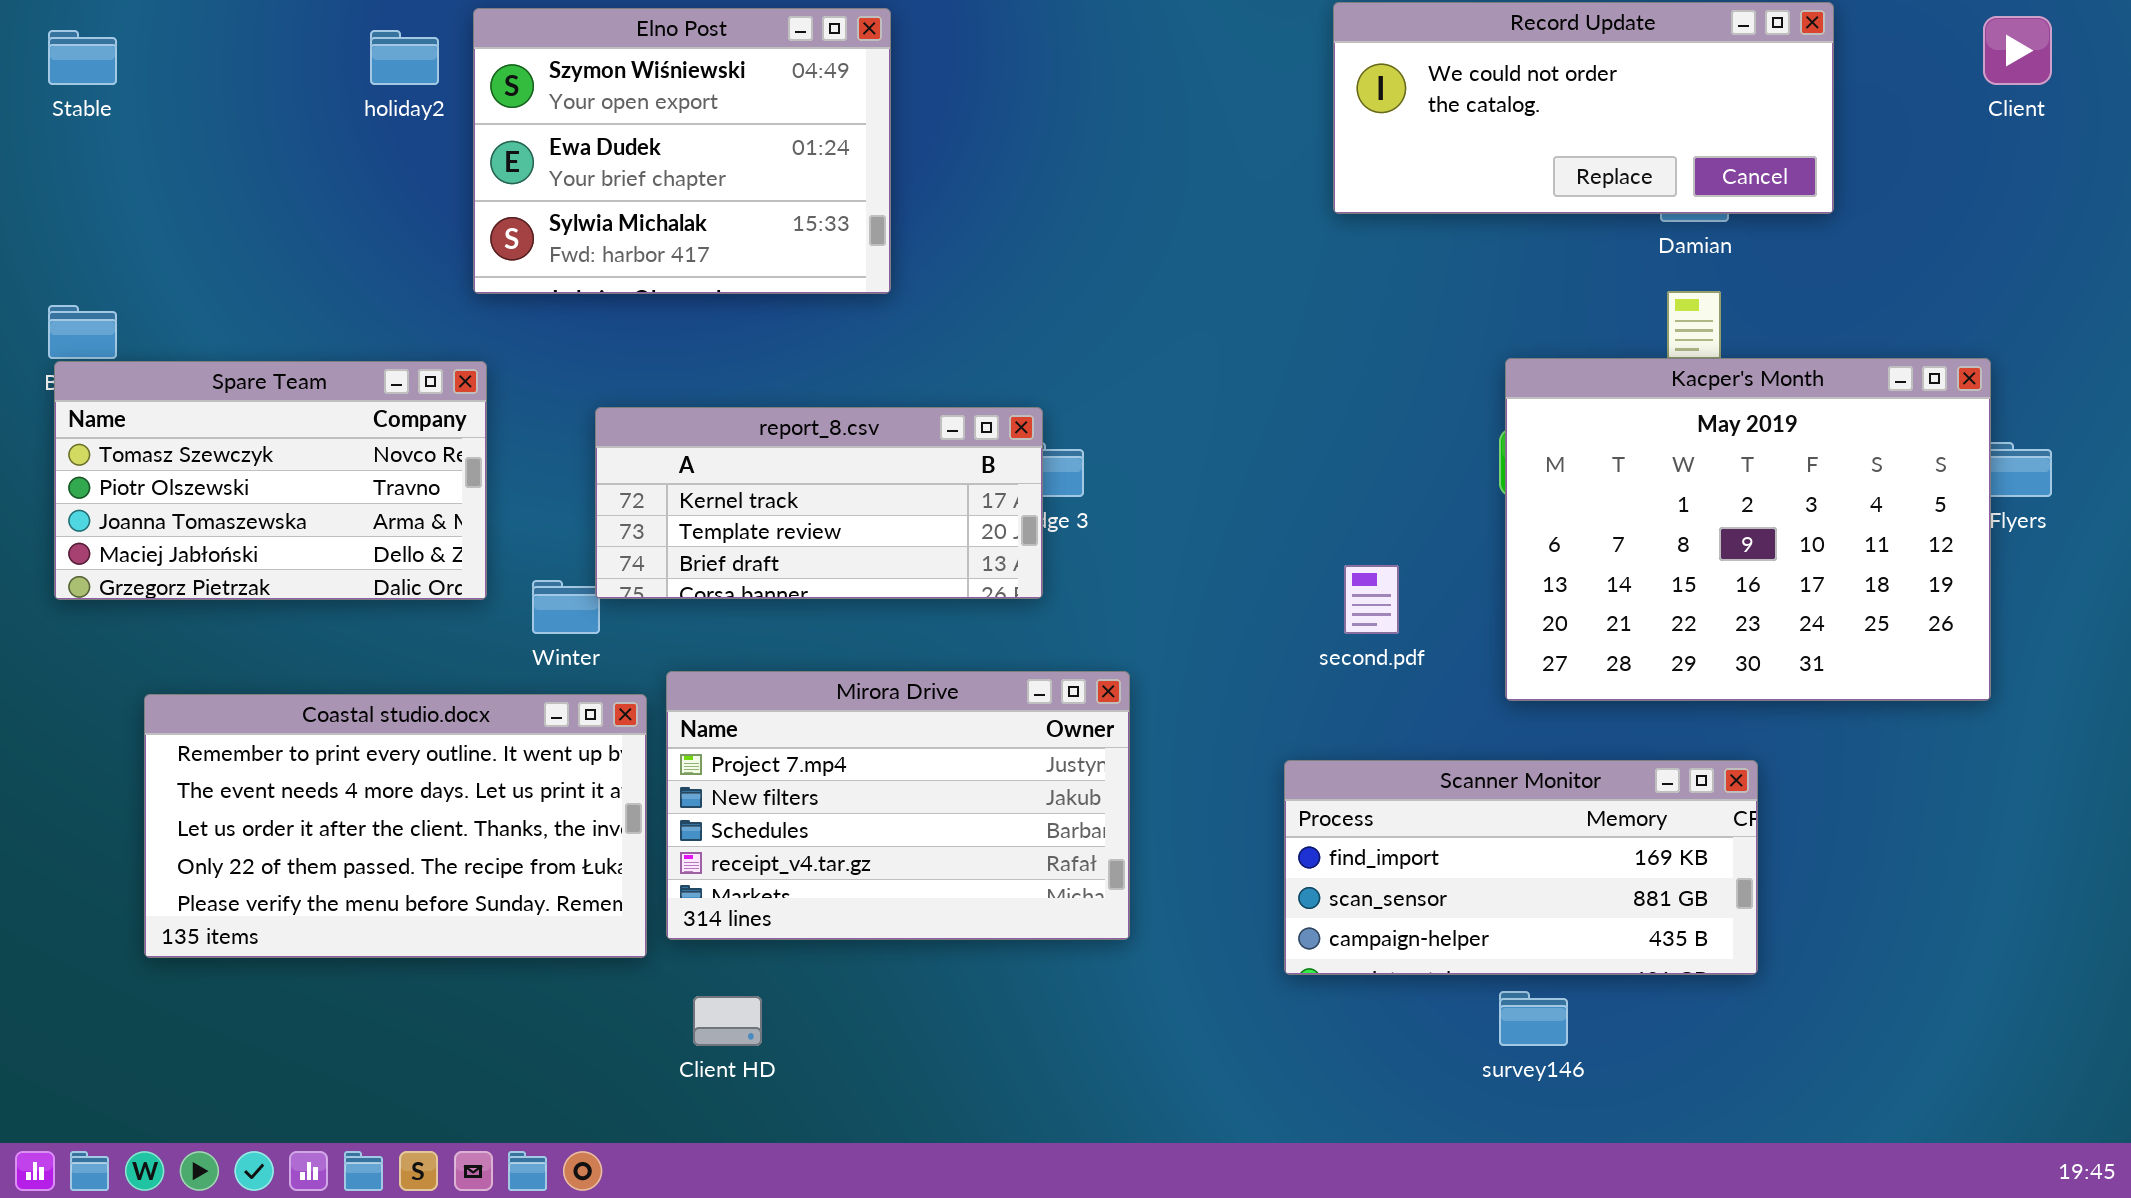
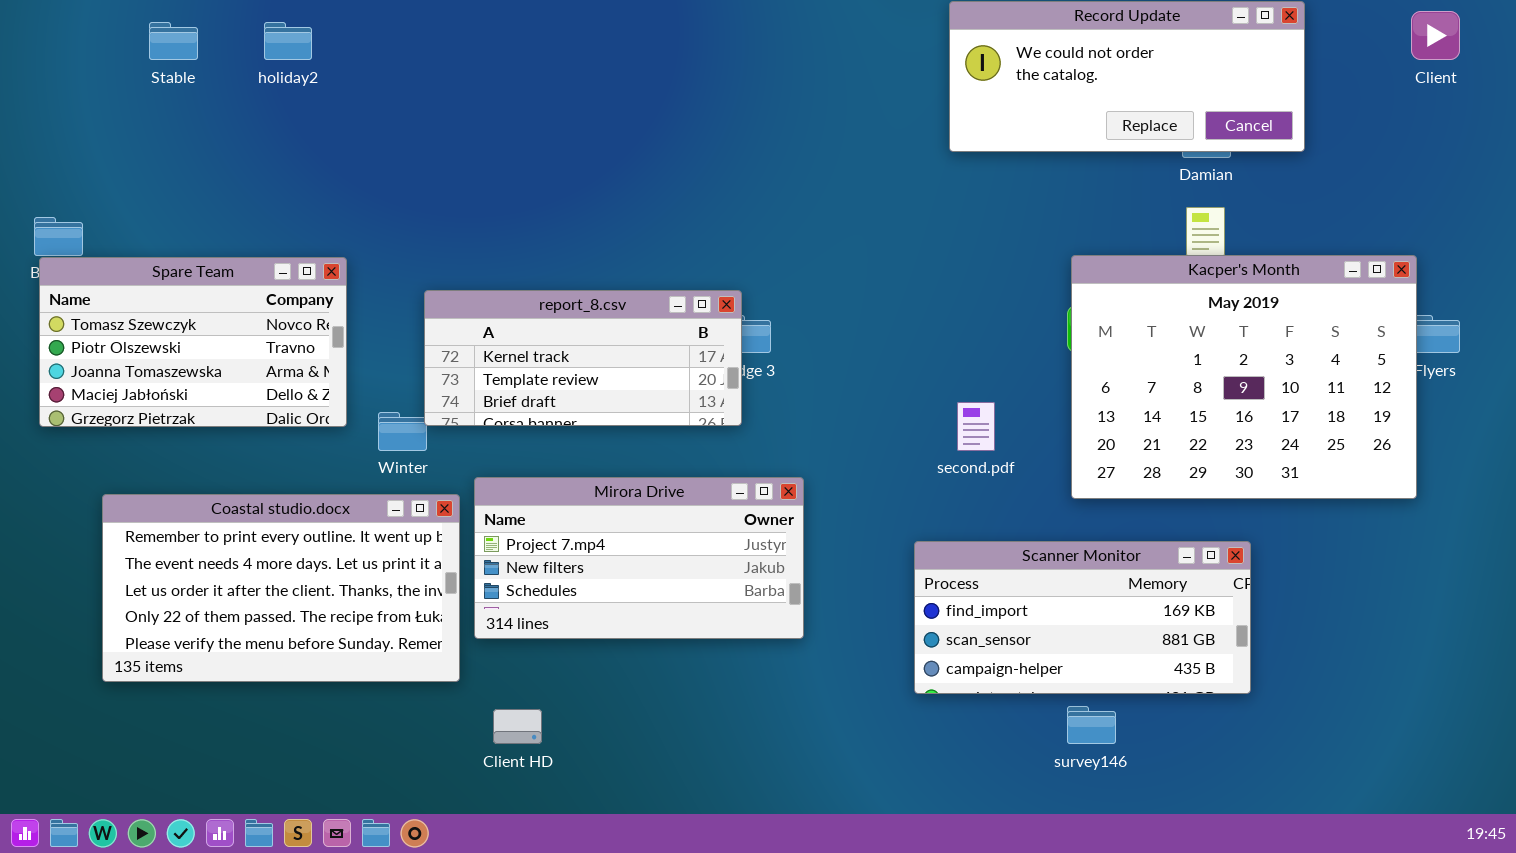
Elno Post: [473,8,891,294] -> none, closed
Stable: [48,30,117,85] -> [149,22,198,60], moved
Mirora Drive: [666,671,1130,940] -> [474,477,804,639], resized

